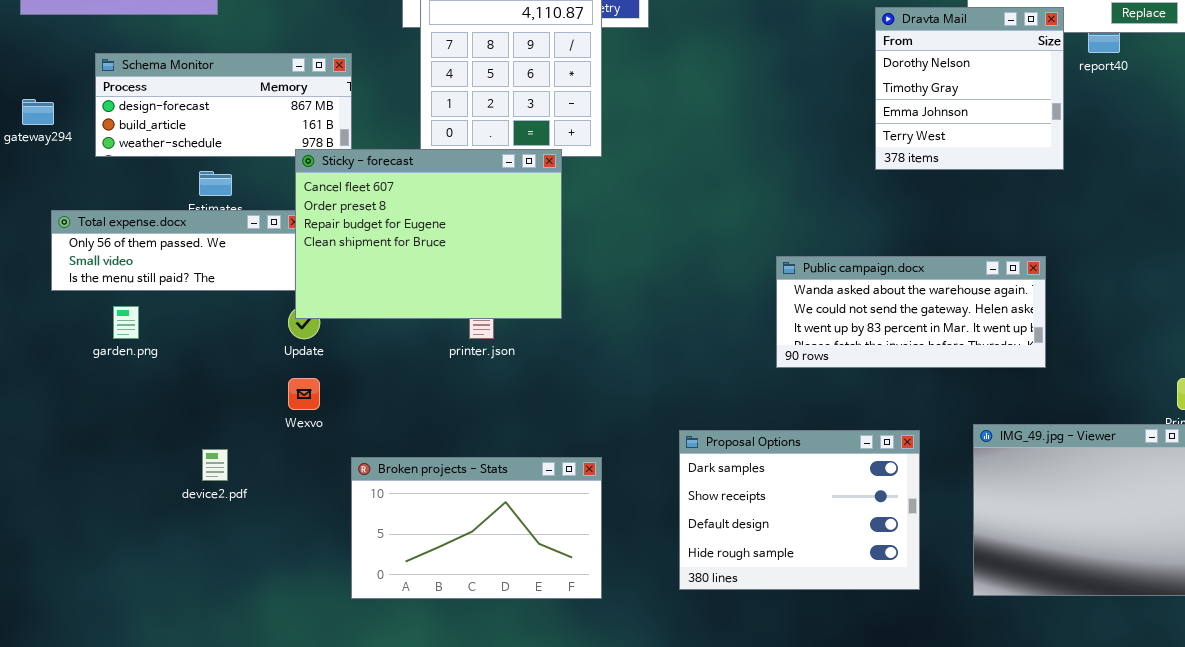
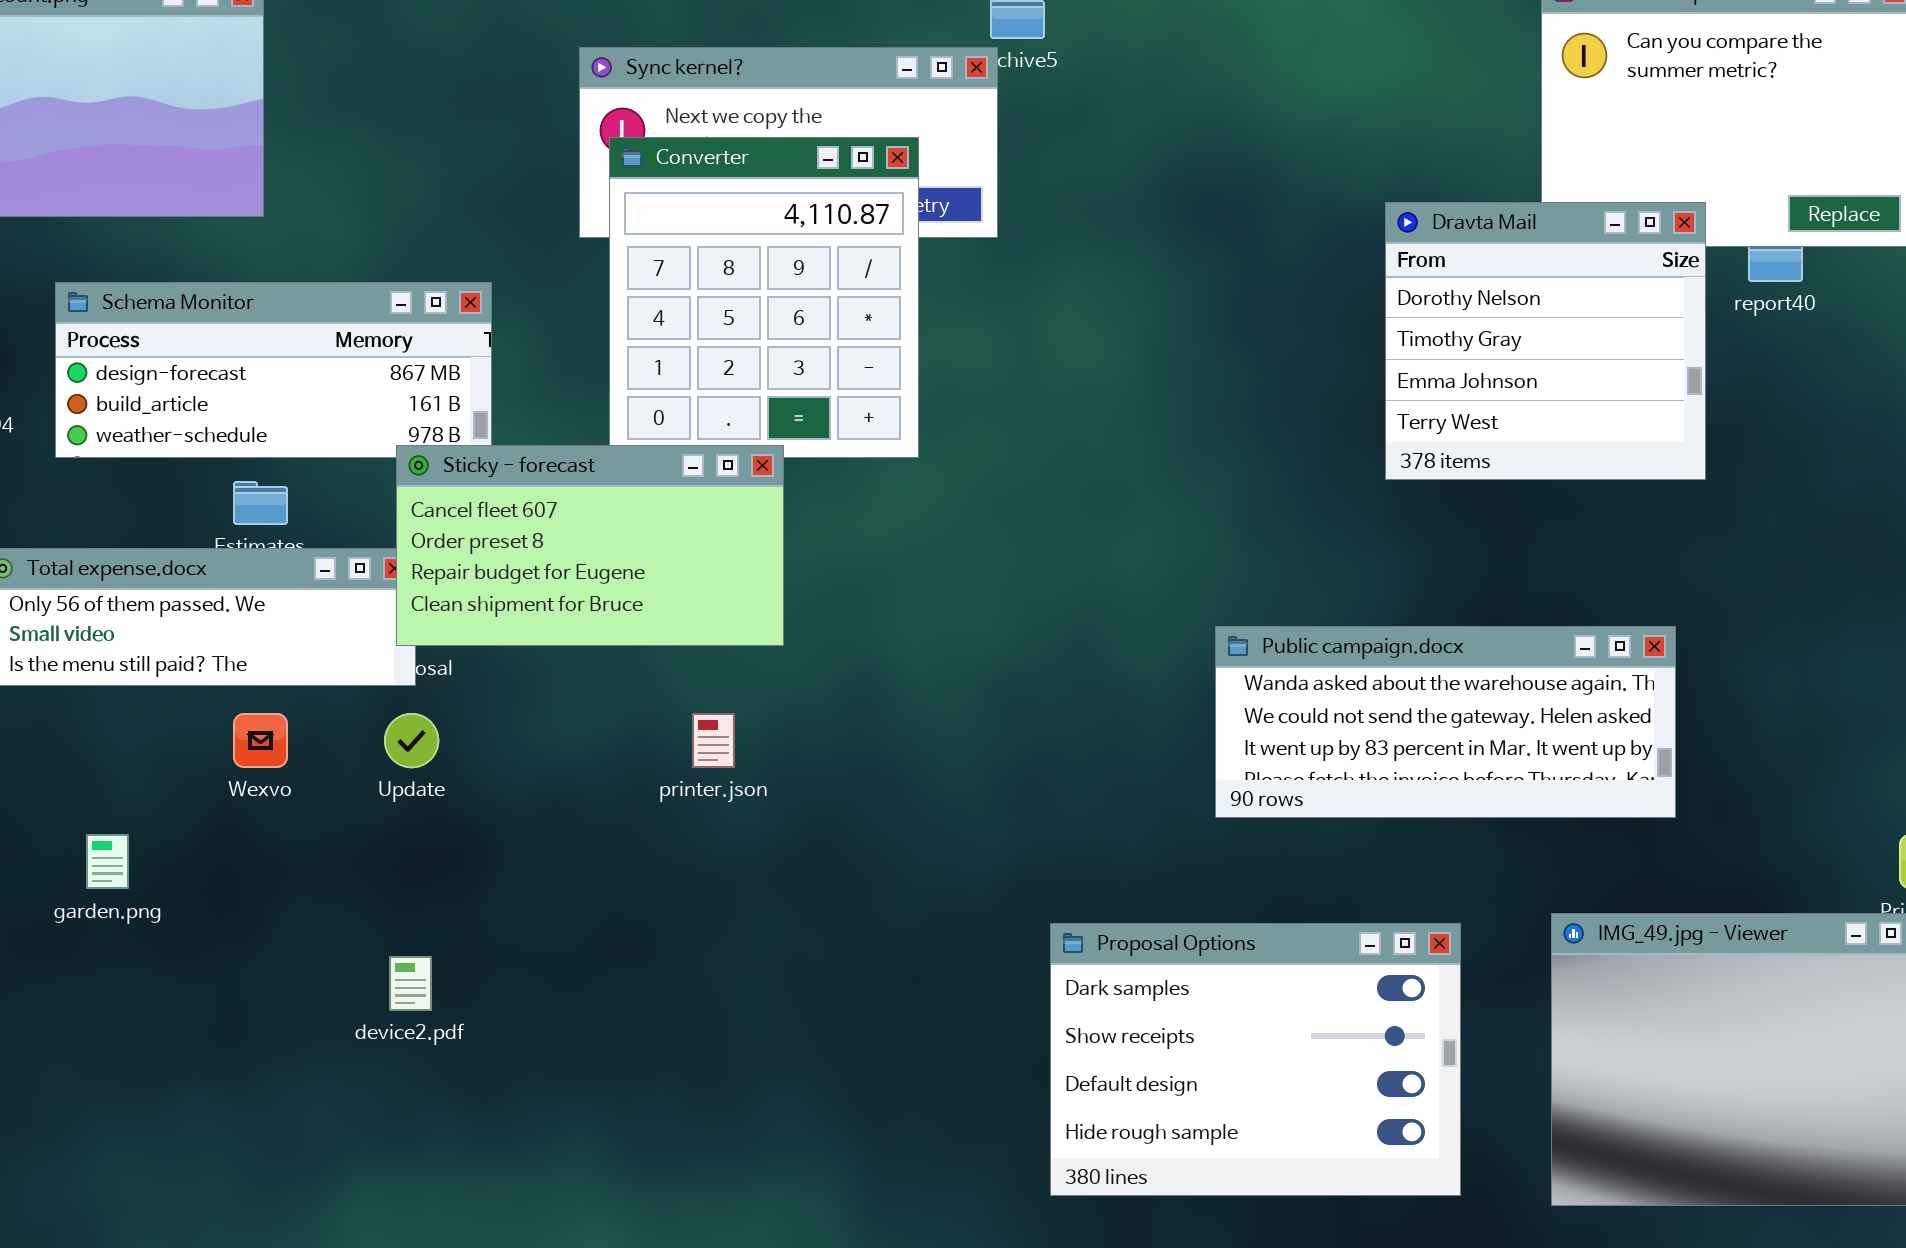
Sticky - forecast: [295,149,562,319] -> [396,445,784,646], resized
garden.png: [113,306,139,339] -> [86,834,129,889], moved
Wexvo: [288,378,320,410] -> [233,713,288,768], moved
device2.pdf: [202,449,228,481] -> [389,956,432,1011], moved
Broken projects - Stats: [351,457,602,599] -> none, closed

